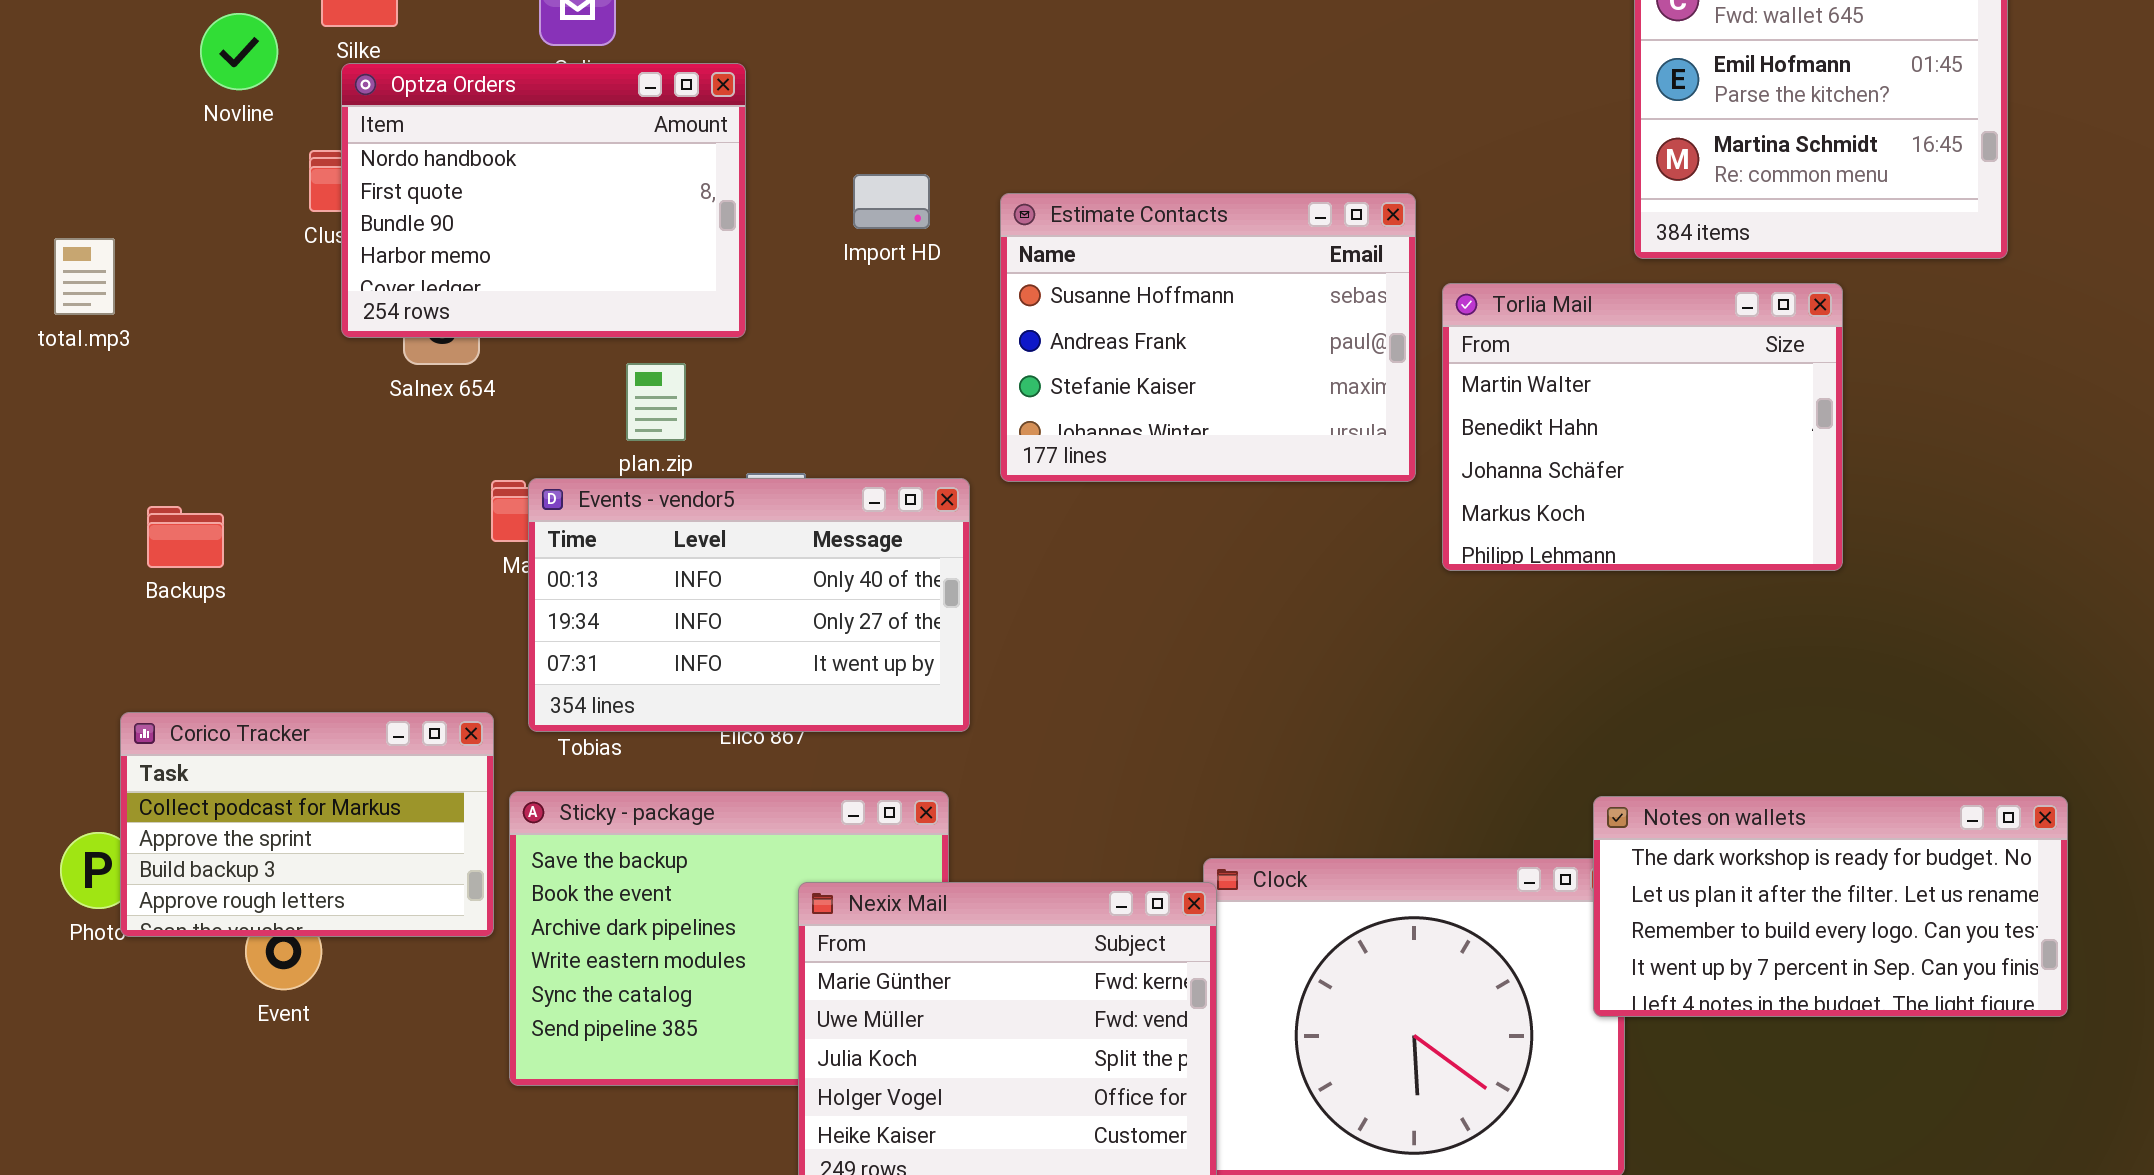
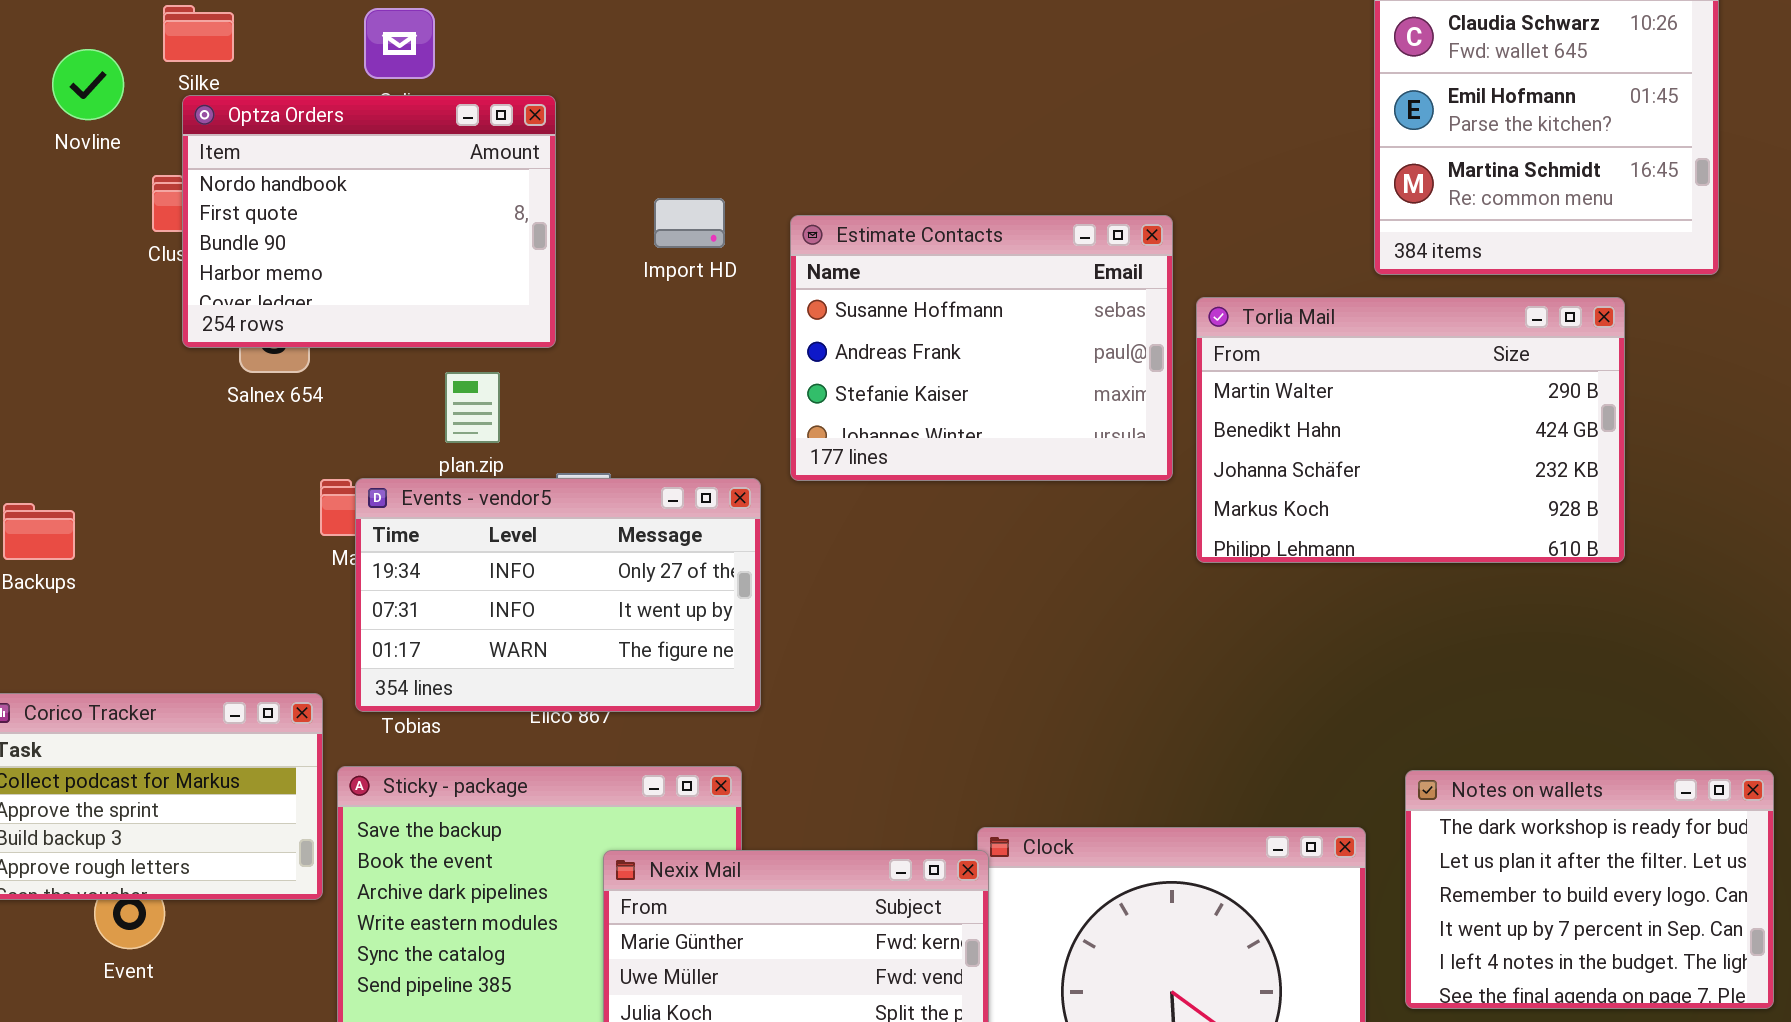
Torlia Mail: [1442,283,1843,571] -> [1196,297,1625,563], resized
Events - vendor5: [528,478,970,732] -> [355,478,761,712], scrolled down 1 row
Notes on wallets: [1593,796,2068,1017] -> [1405,770,1774,1009], resized

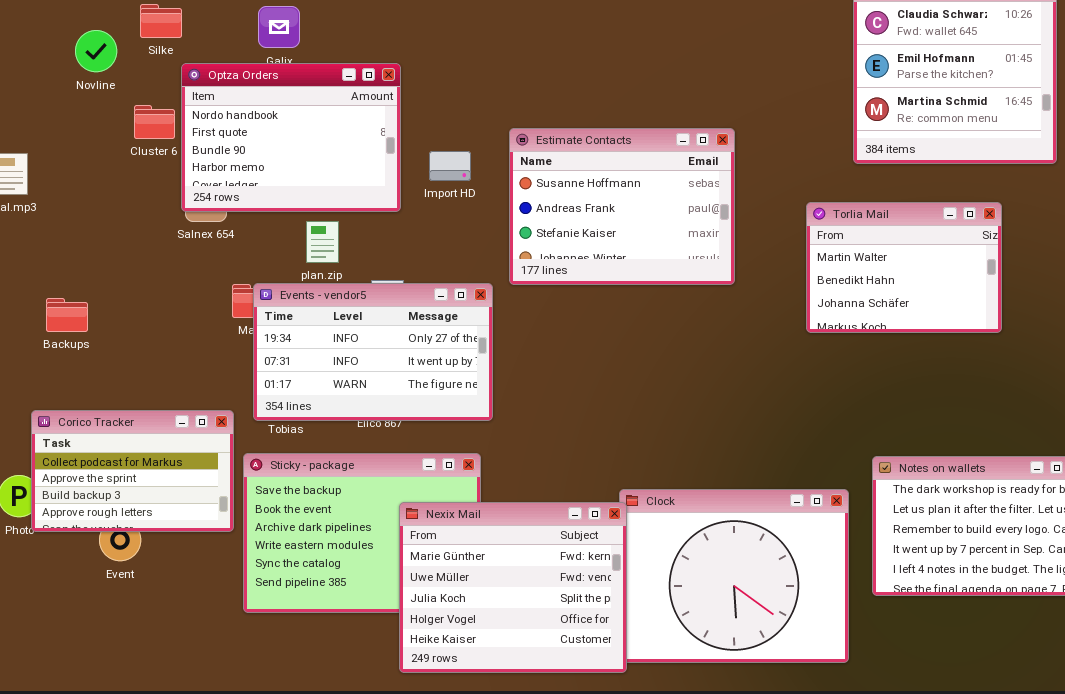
Optza Orders: [182,95,556,348] -> [181,63,401,212], moved
Import HD: [654,198,725,248] -> [429,151,471,181], moved
Torlia Mail: [1196,297,1625,563] -> [806,202,1002,333], resized

